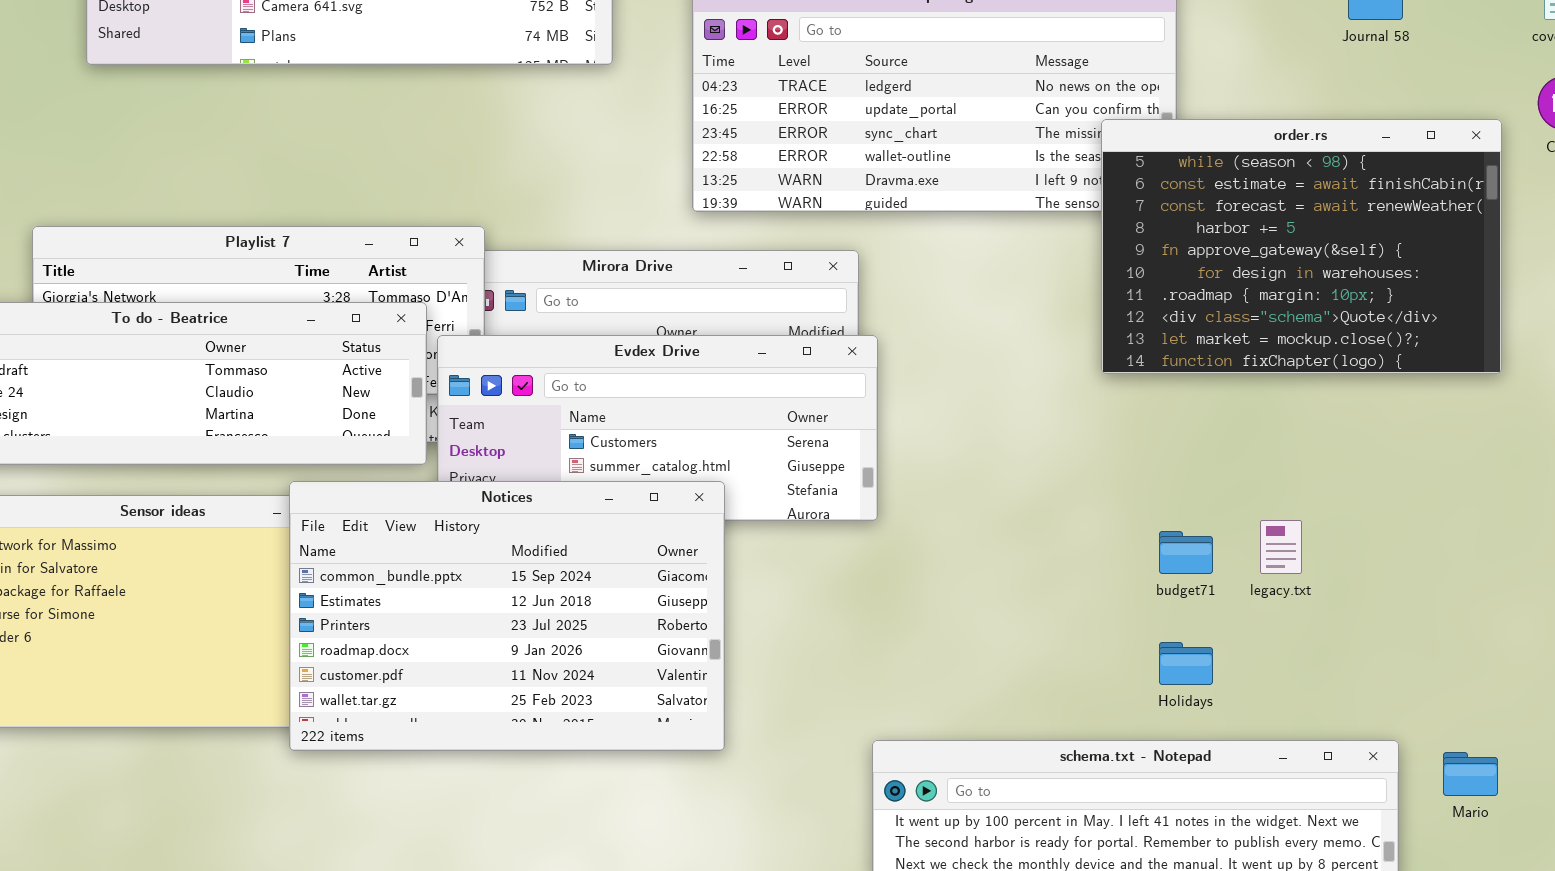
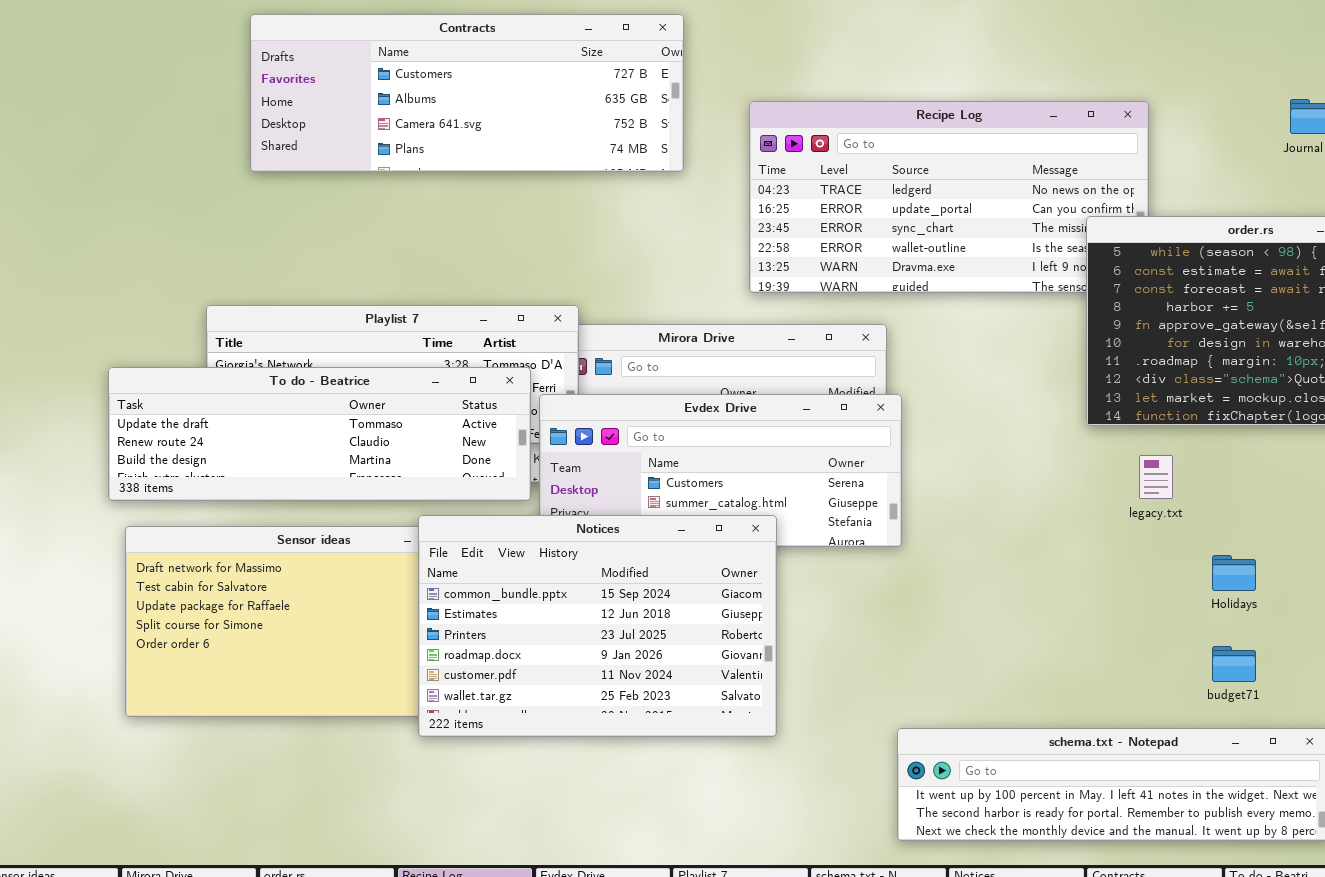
legacy.txt: [1260,520,1302,574] -> [1139,455,1173,499], moved
budget71: [1159,531,1213,574] -> [1212,646,1256,682], moved
Holidays: [1159,642,1213,685] -> [1212,555,1256,591], moved

